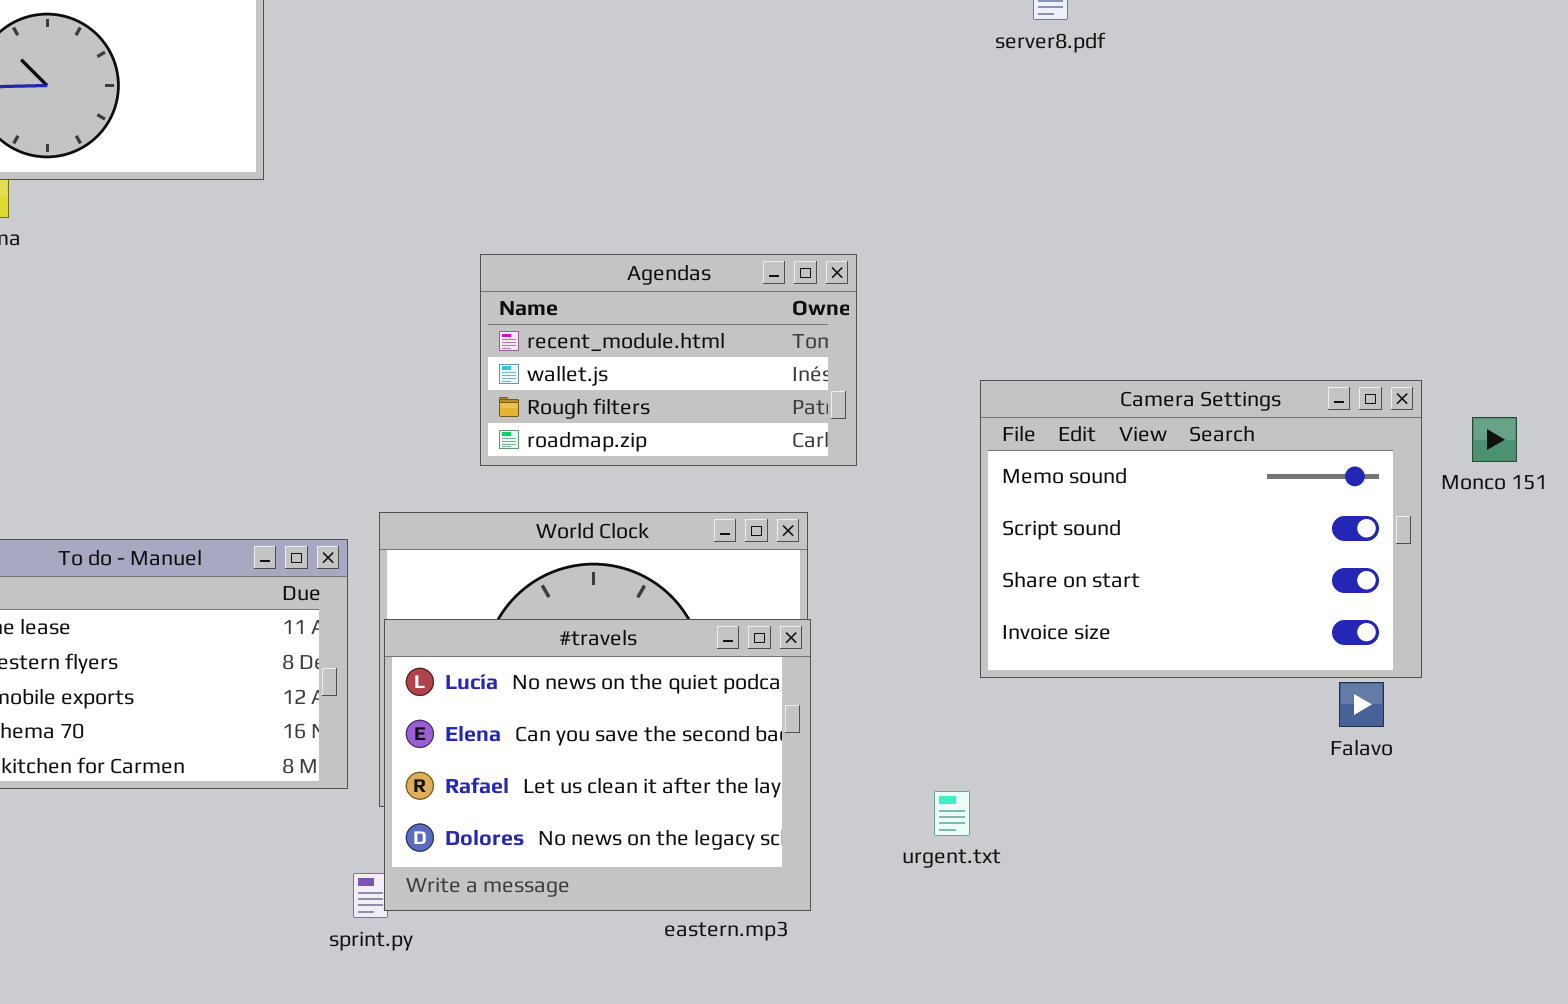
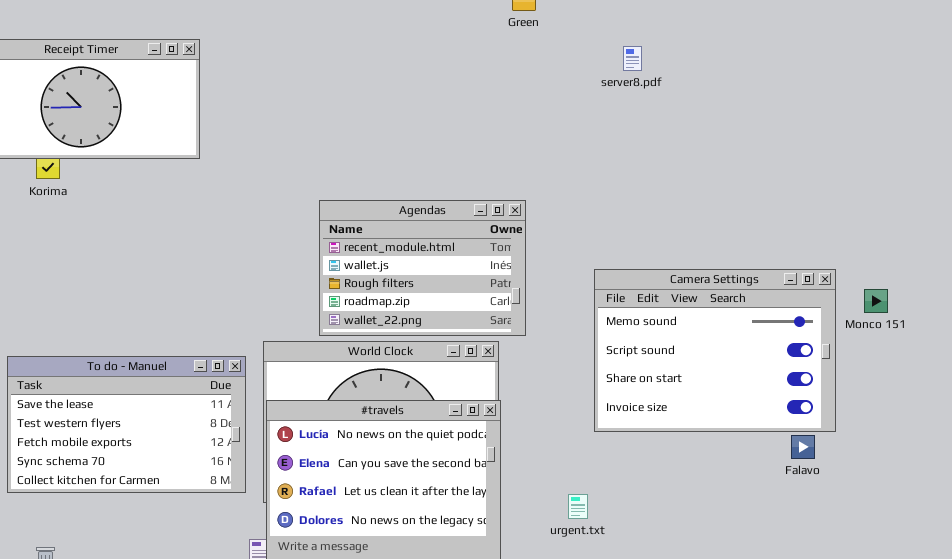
Agendas: [480,254,857,466] -> [319,200,526,336], resized

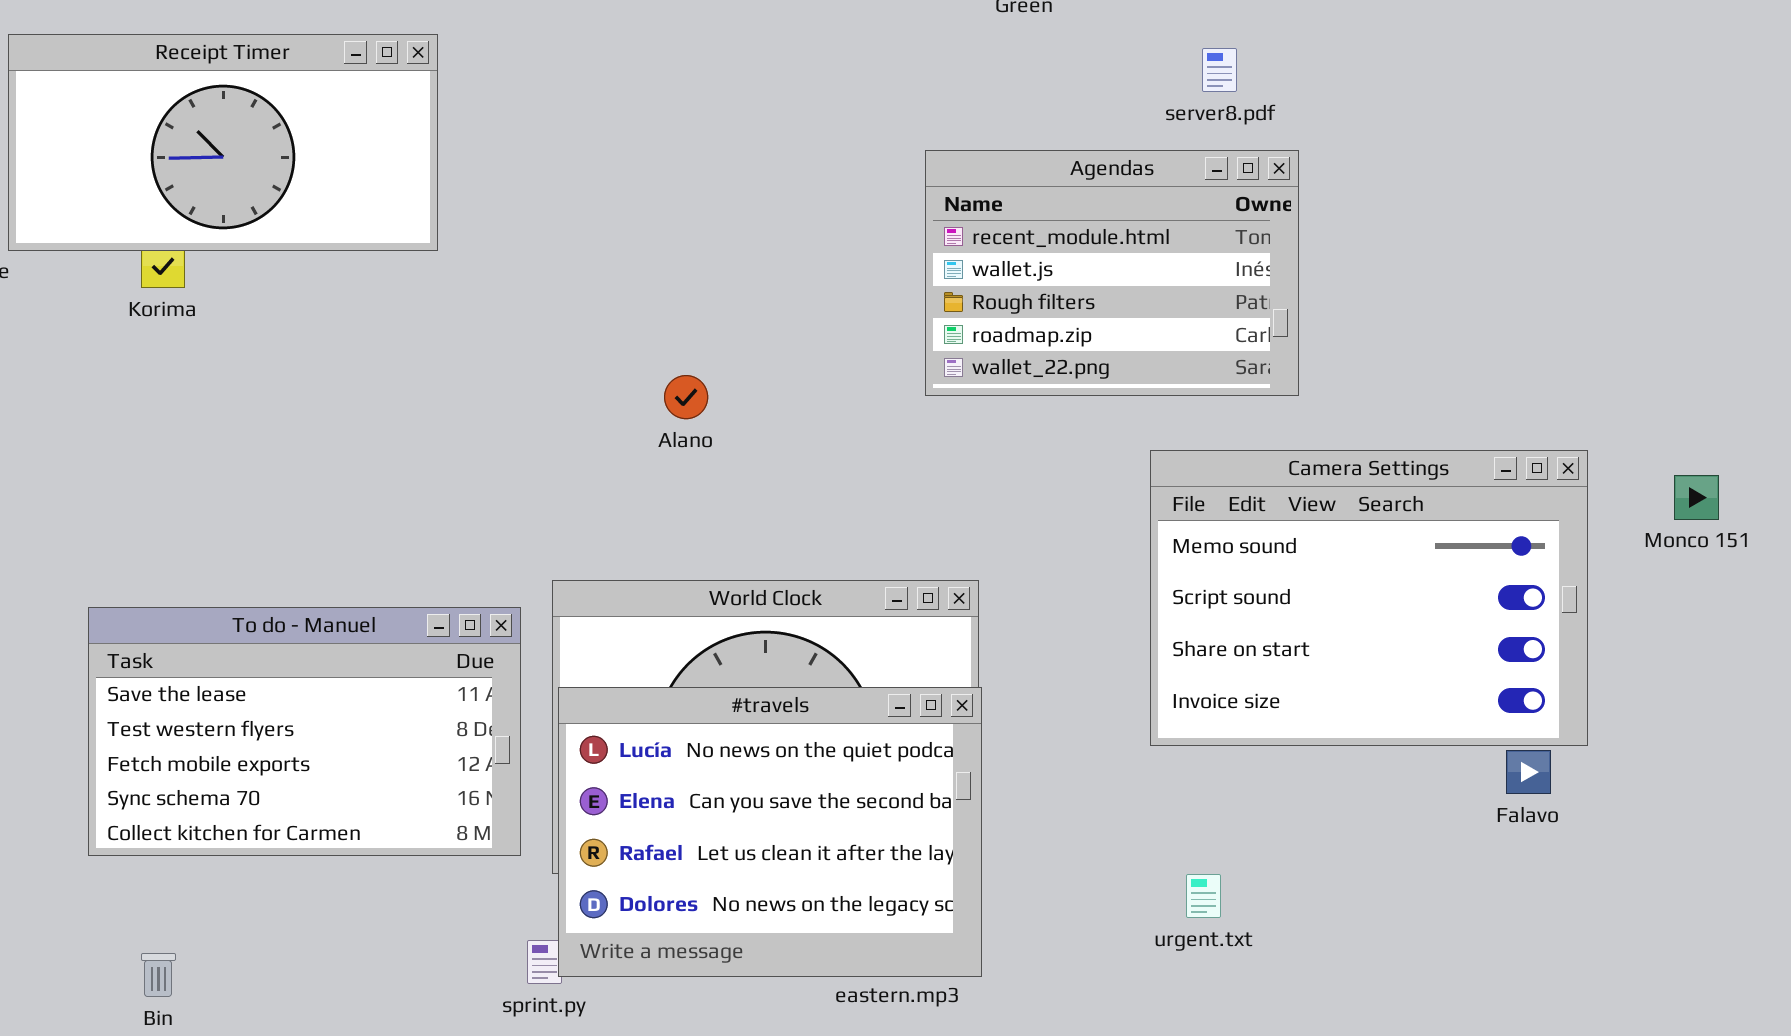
Agendas: [319,200,526,336] -> [925,150,1299,396], moved
Monco 151: [864,289,888,313] -> [1674,475,1719,520], moved
urgent.txt: [568,494,588,519] -> [1186,874,1221,918], moved

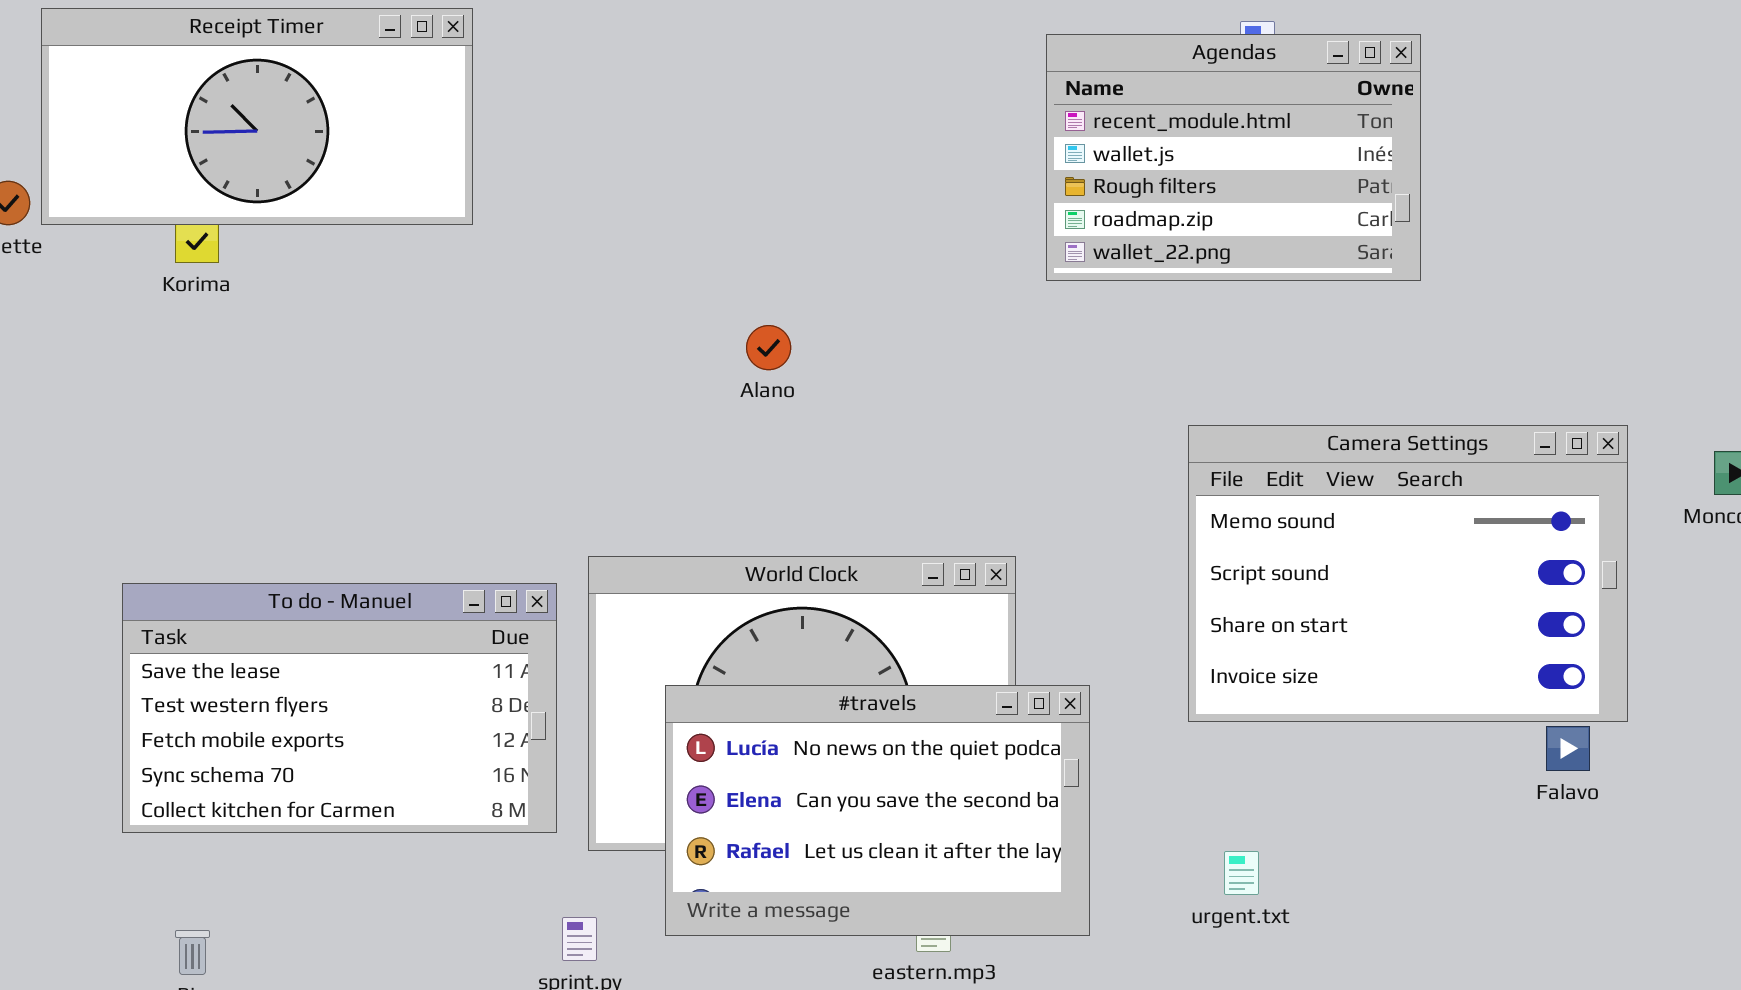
Agendas: [925,150,1299,396] -> [1046,34,1421,281], moved
Alano: [664,375,708,419] -> [746,325,791,370], moved
#travels: [558,687,982,977] -> [665,685,1090,936], moved, resized

